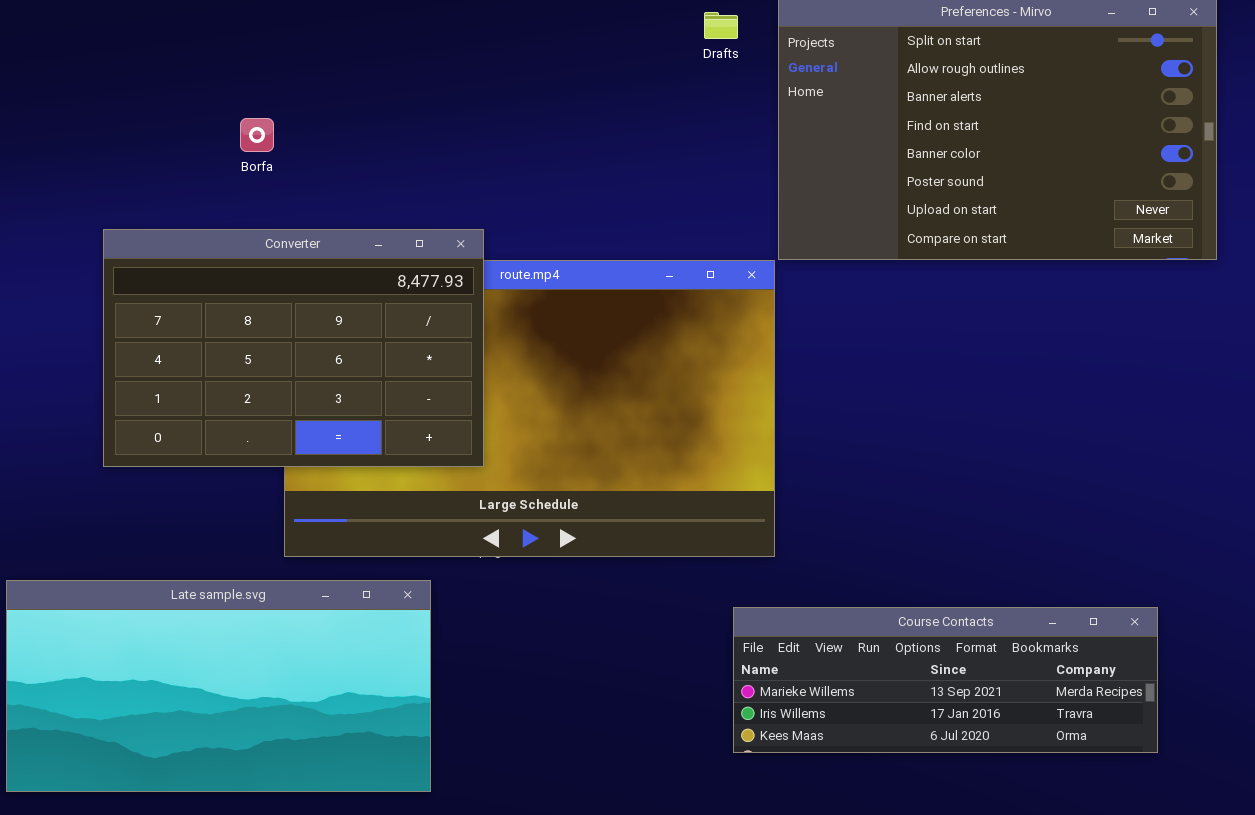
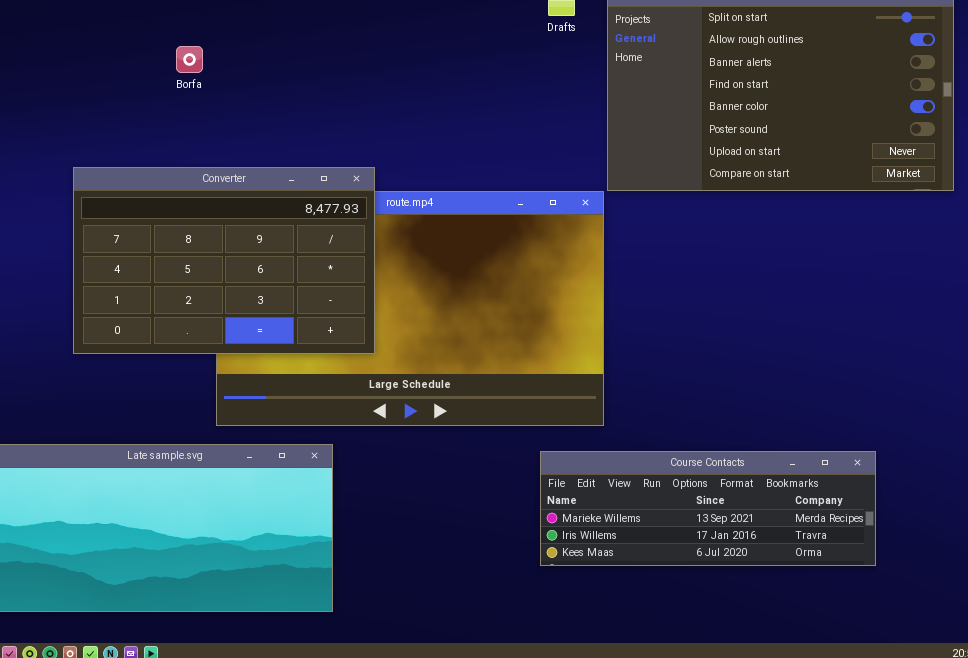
Borfa: [240,118,274,152] -> [176,46,203,73], moved
Course Contacts: [733,607,1158,753] -> [540,451,876,566], moved

